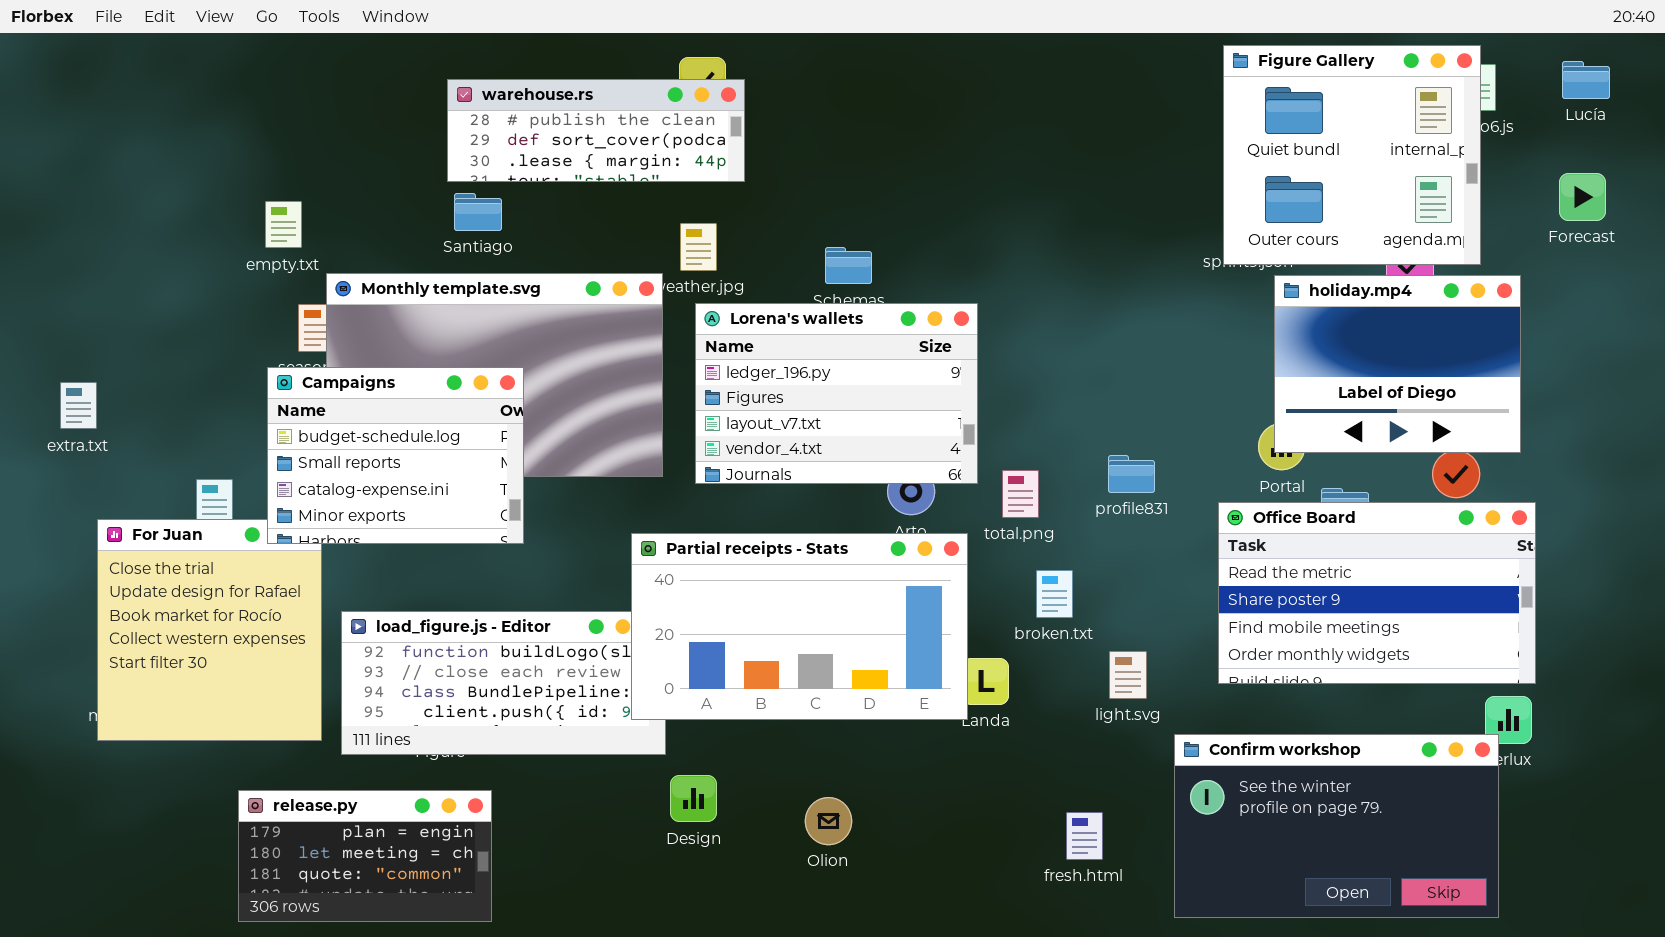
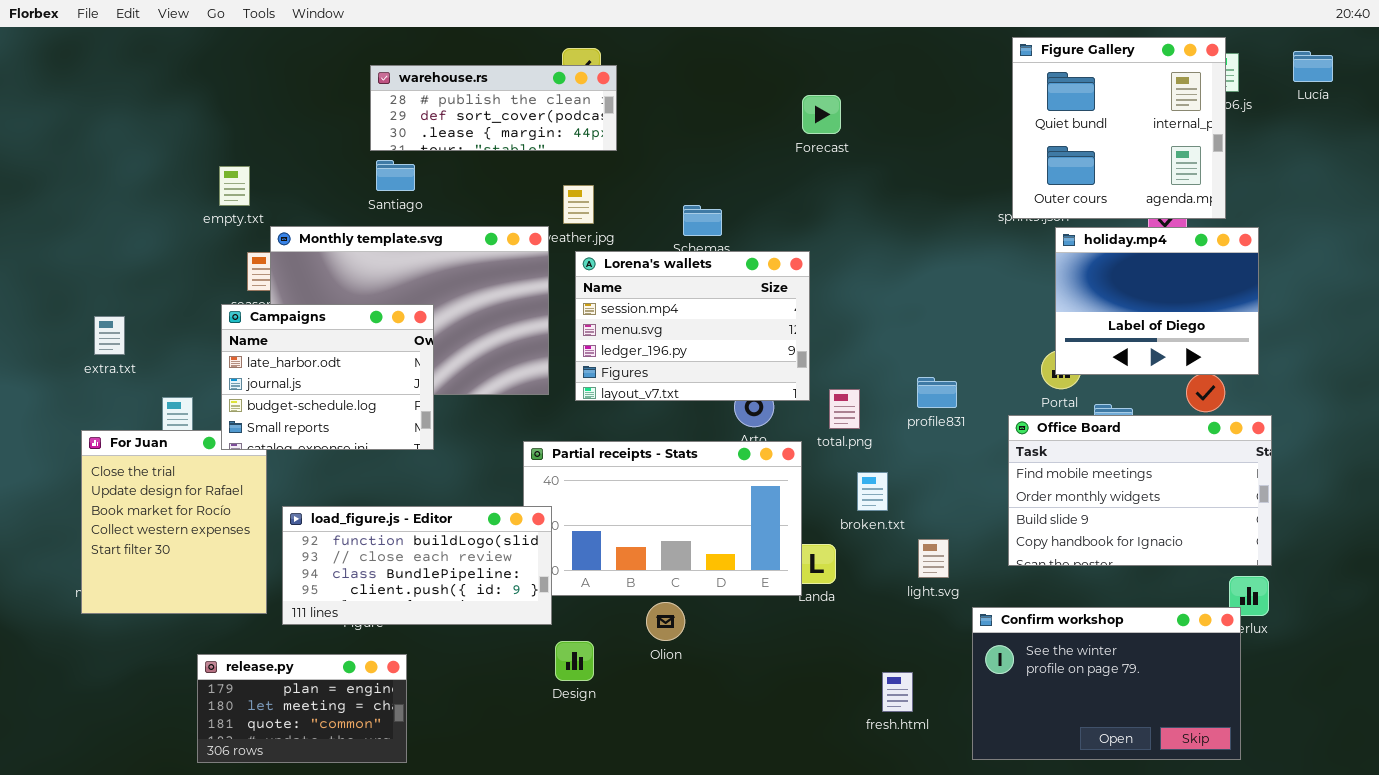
Forecast: [1559,173,1606,221] -> [802,95,841,134], moved
Lorena's wallets: [695,303,978,484] -> [575,251,810,401], scrolled up 2 rows
Campaigns: [267,367,524,544] -> [221,304,434,450], scrolled up 2 rows
extra.txt: [60,382,97,429] -> [94,316,125,355], moved
Office Board: [1218,502,1536,684] -> [1008,415,1272,566], scrolled down 2 rows
load_figure.js - Editor: [341,611,666,755] -> [282,506,552,625], raised
Olion: [805,797,852,845] -> [646,602,685,641], moved

